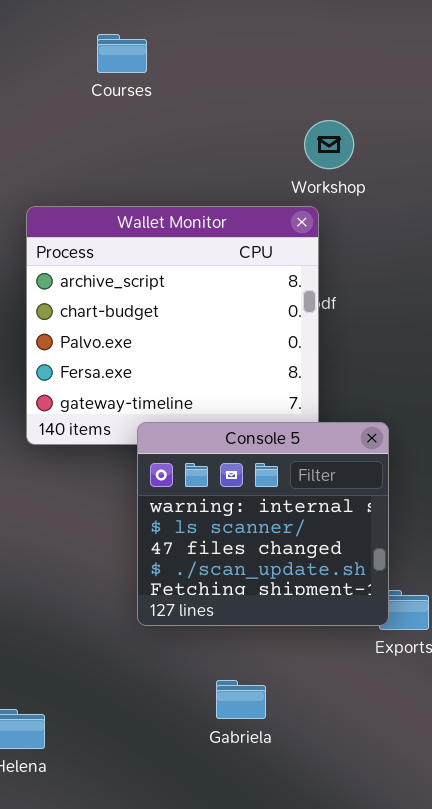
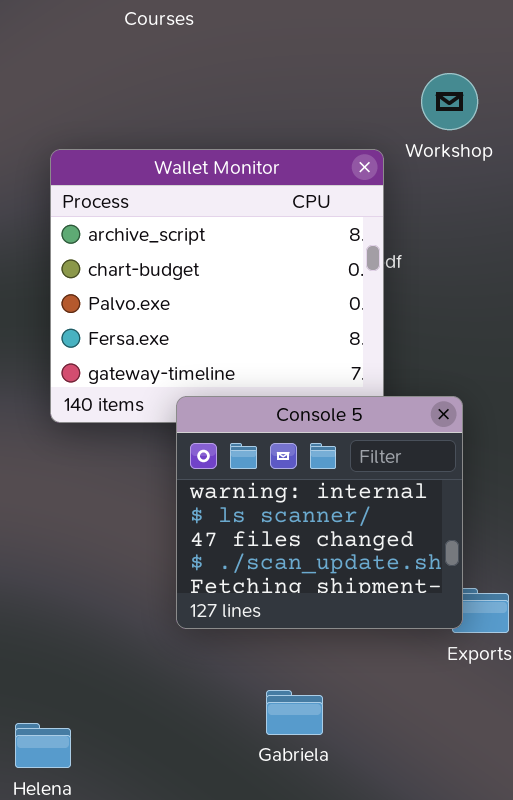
Workshop: [304,120,354,169] -> [421,73,478,130], moved

